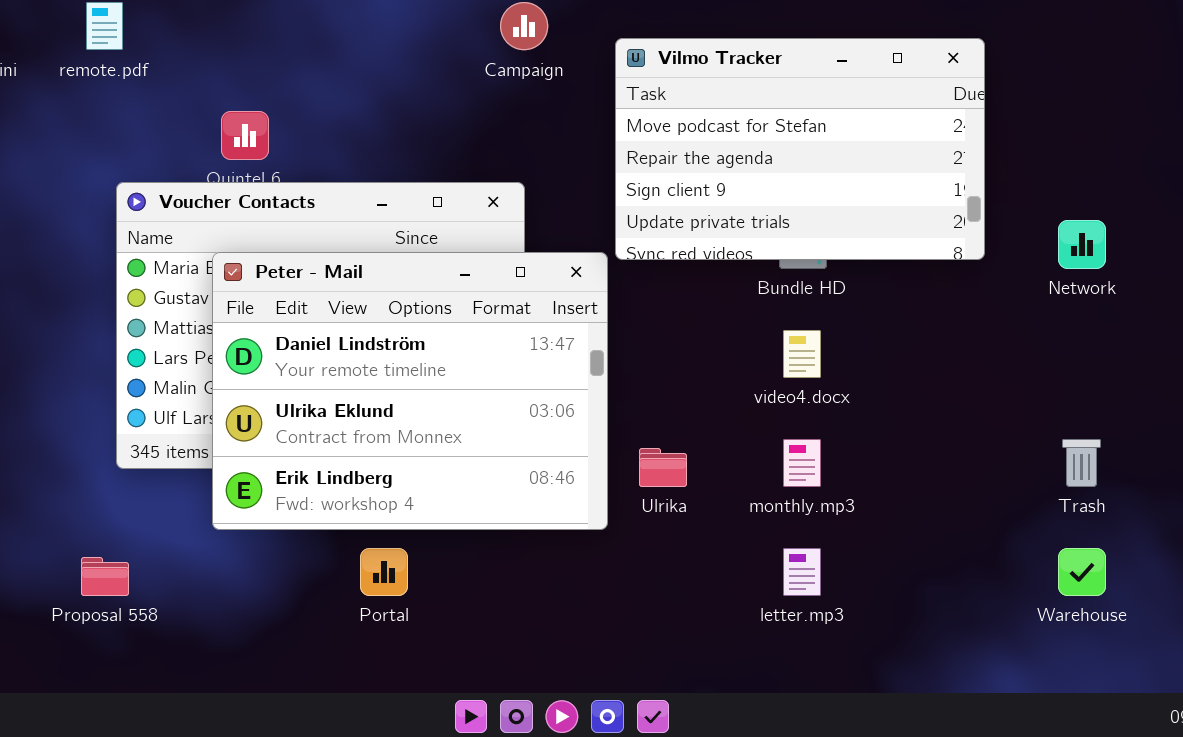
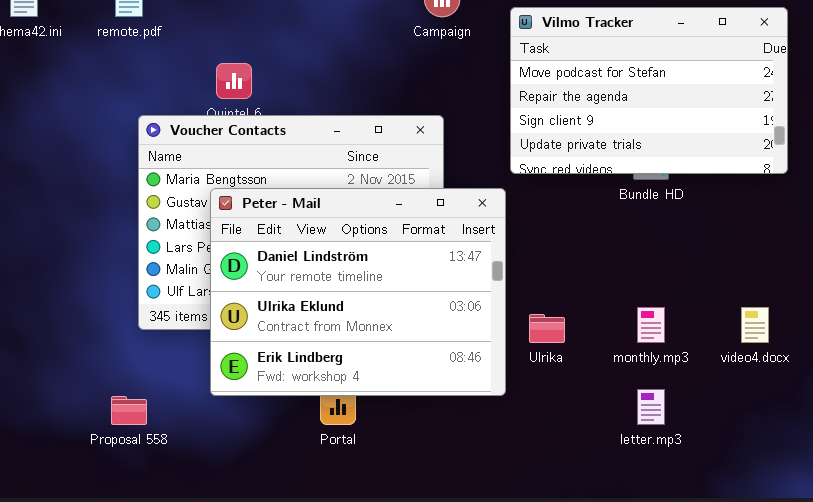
Peter - Mail: [212,252,608,530] -> [210,188,506,396], moved
video4.docx: [783,330,821,378] -> [741,307,769,343], moved

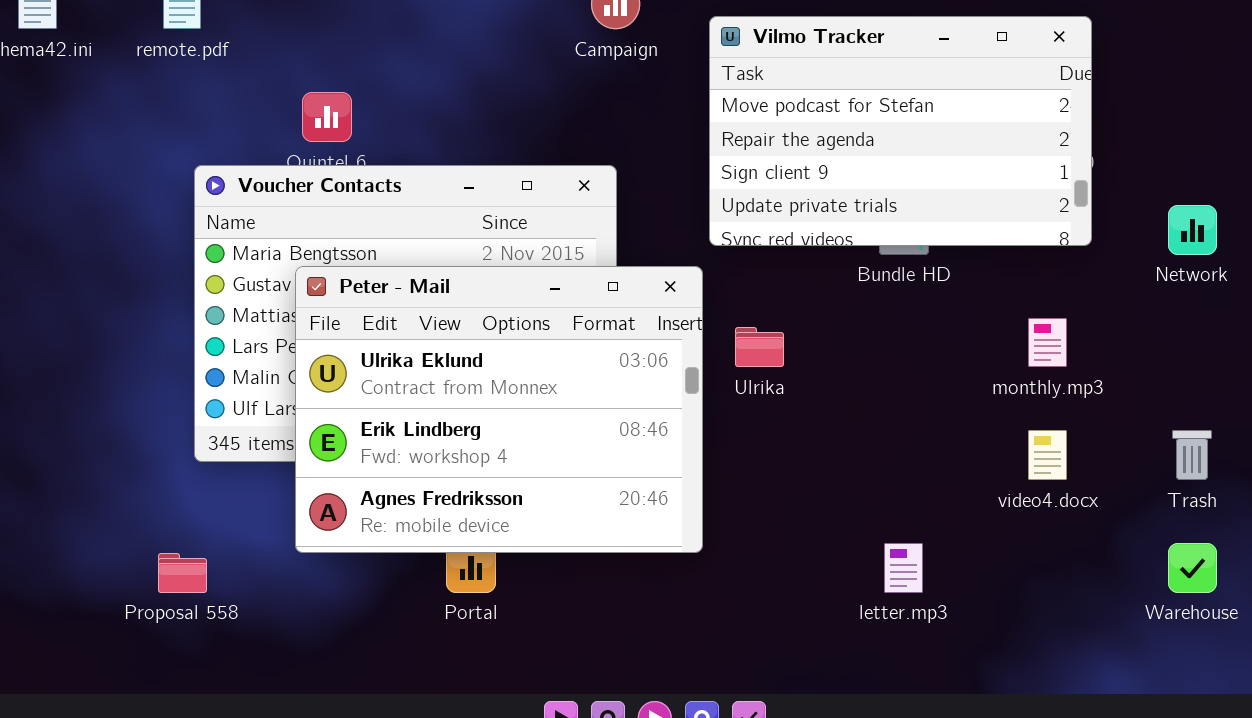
Peter - Mail: [210,188,506,396] -> [295,266,703,553], scrolled down 1 row
monthly.mp3: [637,307,665,343] -> [1028,318,1067,367], moved
Ulrika: [529,314,565,343] -> [735,327,784,367], moved

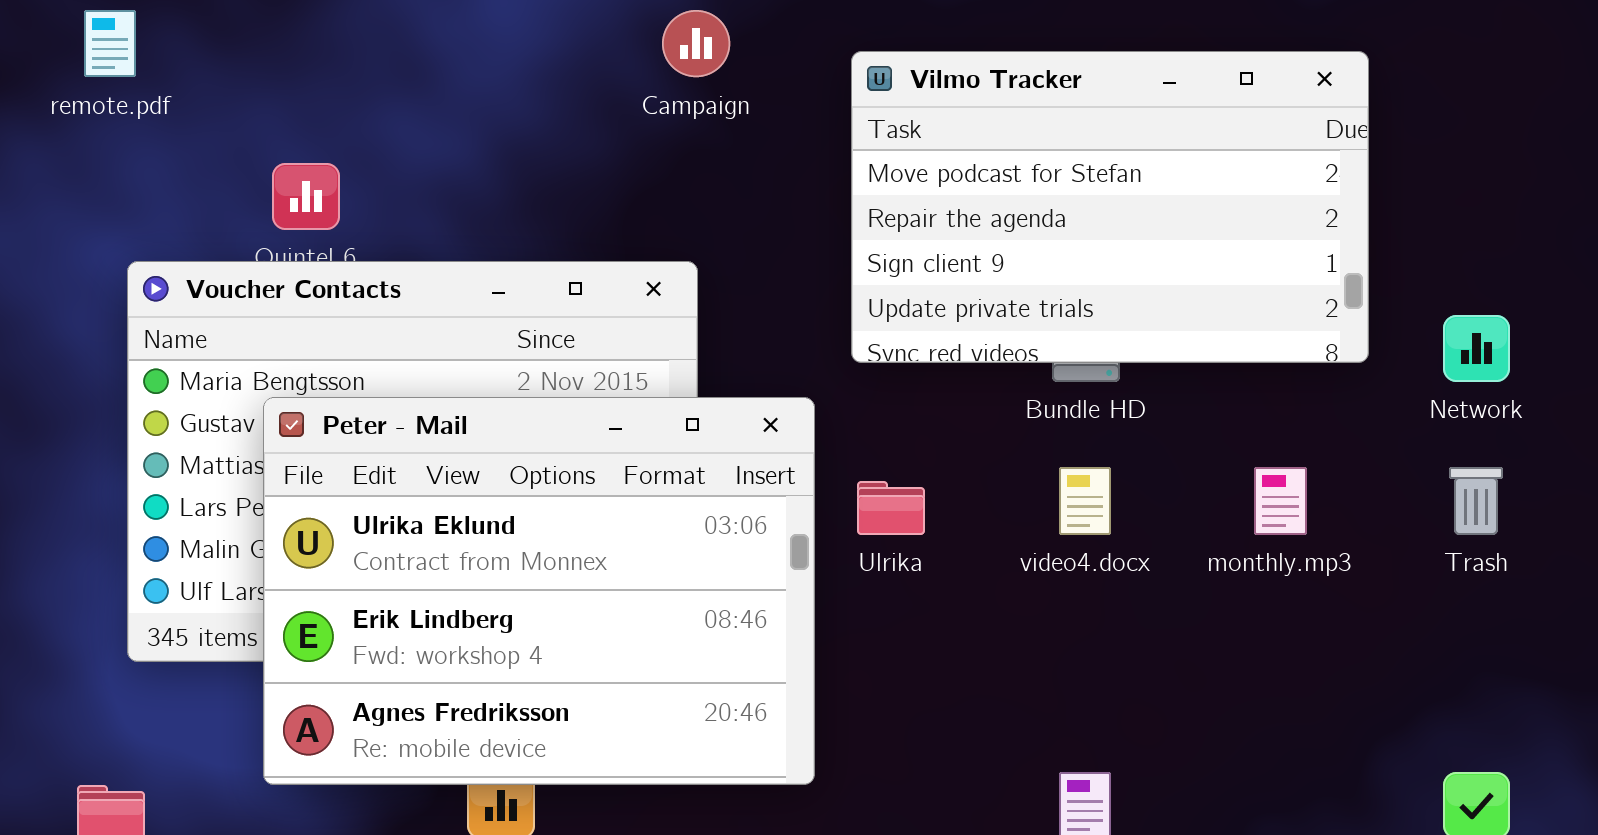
Vilmo Tracker: [709,16,1092,246] -> [851,51,1369,363], moved
video4.docx: [1028,430,1067,480] -> [1059,467,1111,535], moved
Trash: [1172,430,1212,480] -> [1449,467,1503,535], moved

